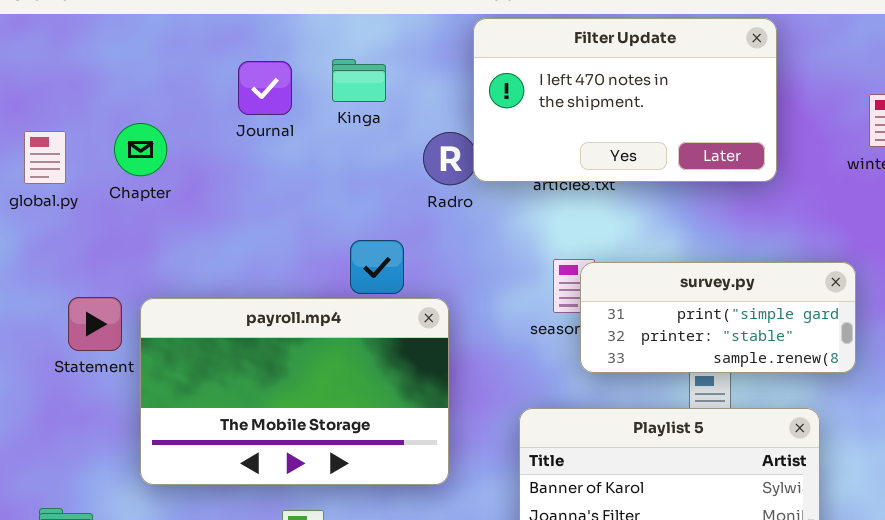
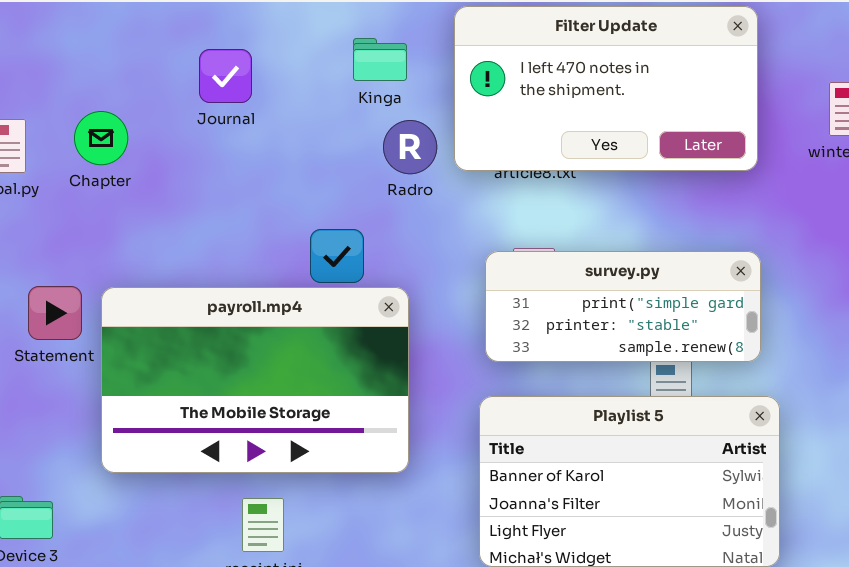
Filter Update: [473,18,777,182] -> [454,6,758,171], moved
Kinga: [332,59,386,102] -> [353,38,407,81], moved
survey.py: [580,262,856,373] -> [485,251,761,362], moved

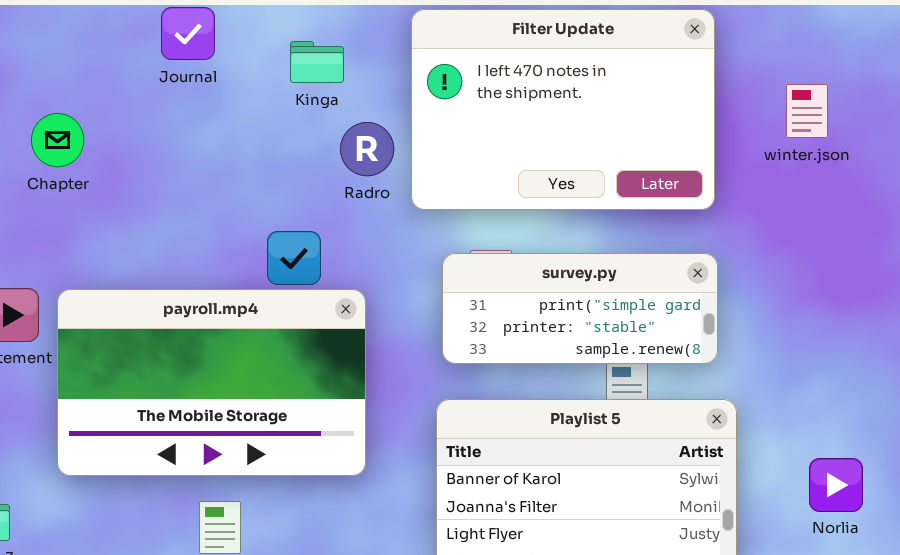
Filter Update: [454,6,758,171] -> [411,9,715,210], resized
Kinga: [353,38,407,81] -> [290,41,344,83], moved
Journal: [199,49,252,103] -> [161,7,215,60], moved

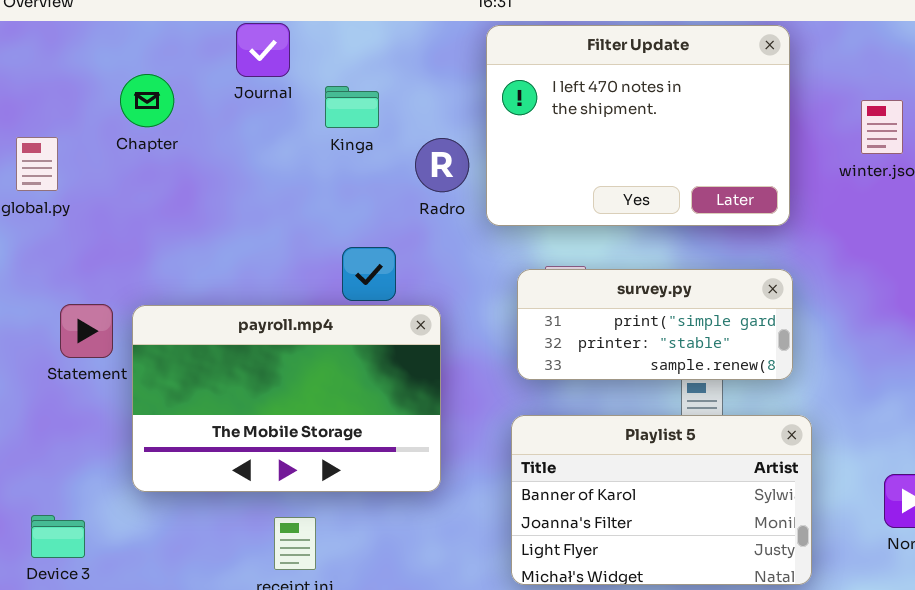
Kinga: [290,41,344,83] -> [325,86,379,128], moved
Chapter: [31,113,84,167] -> [120,74,174,127], moved

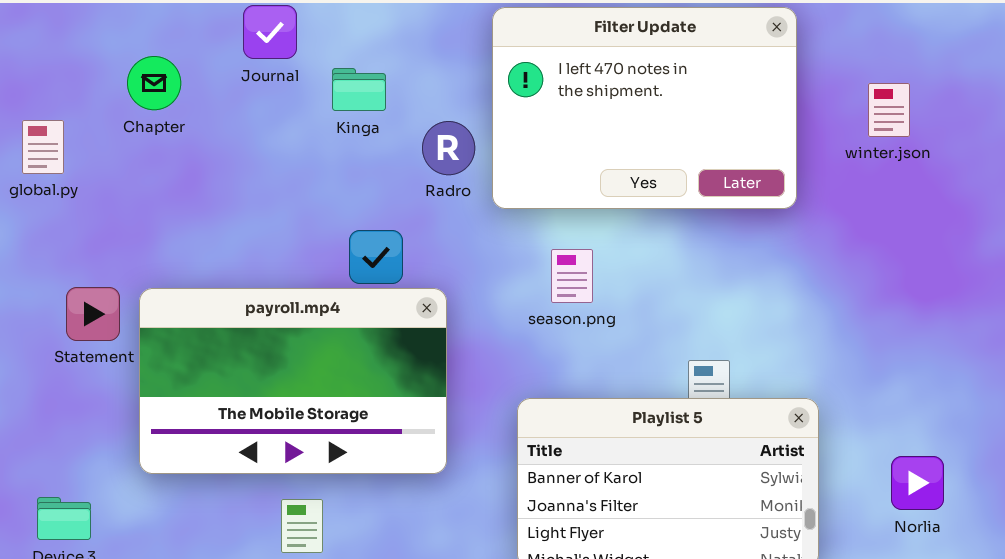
survey.py: [517,269,793,380] -> none, closed

